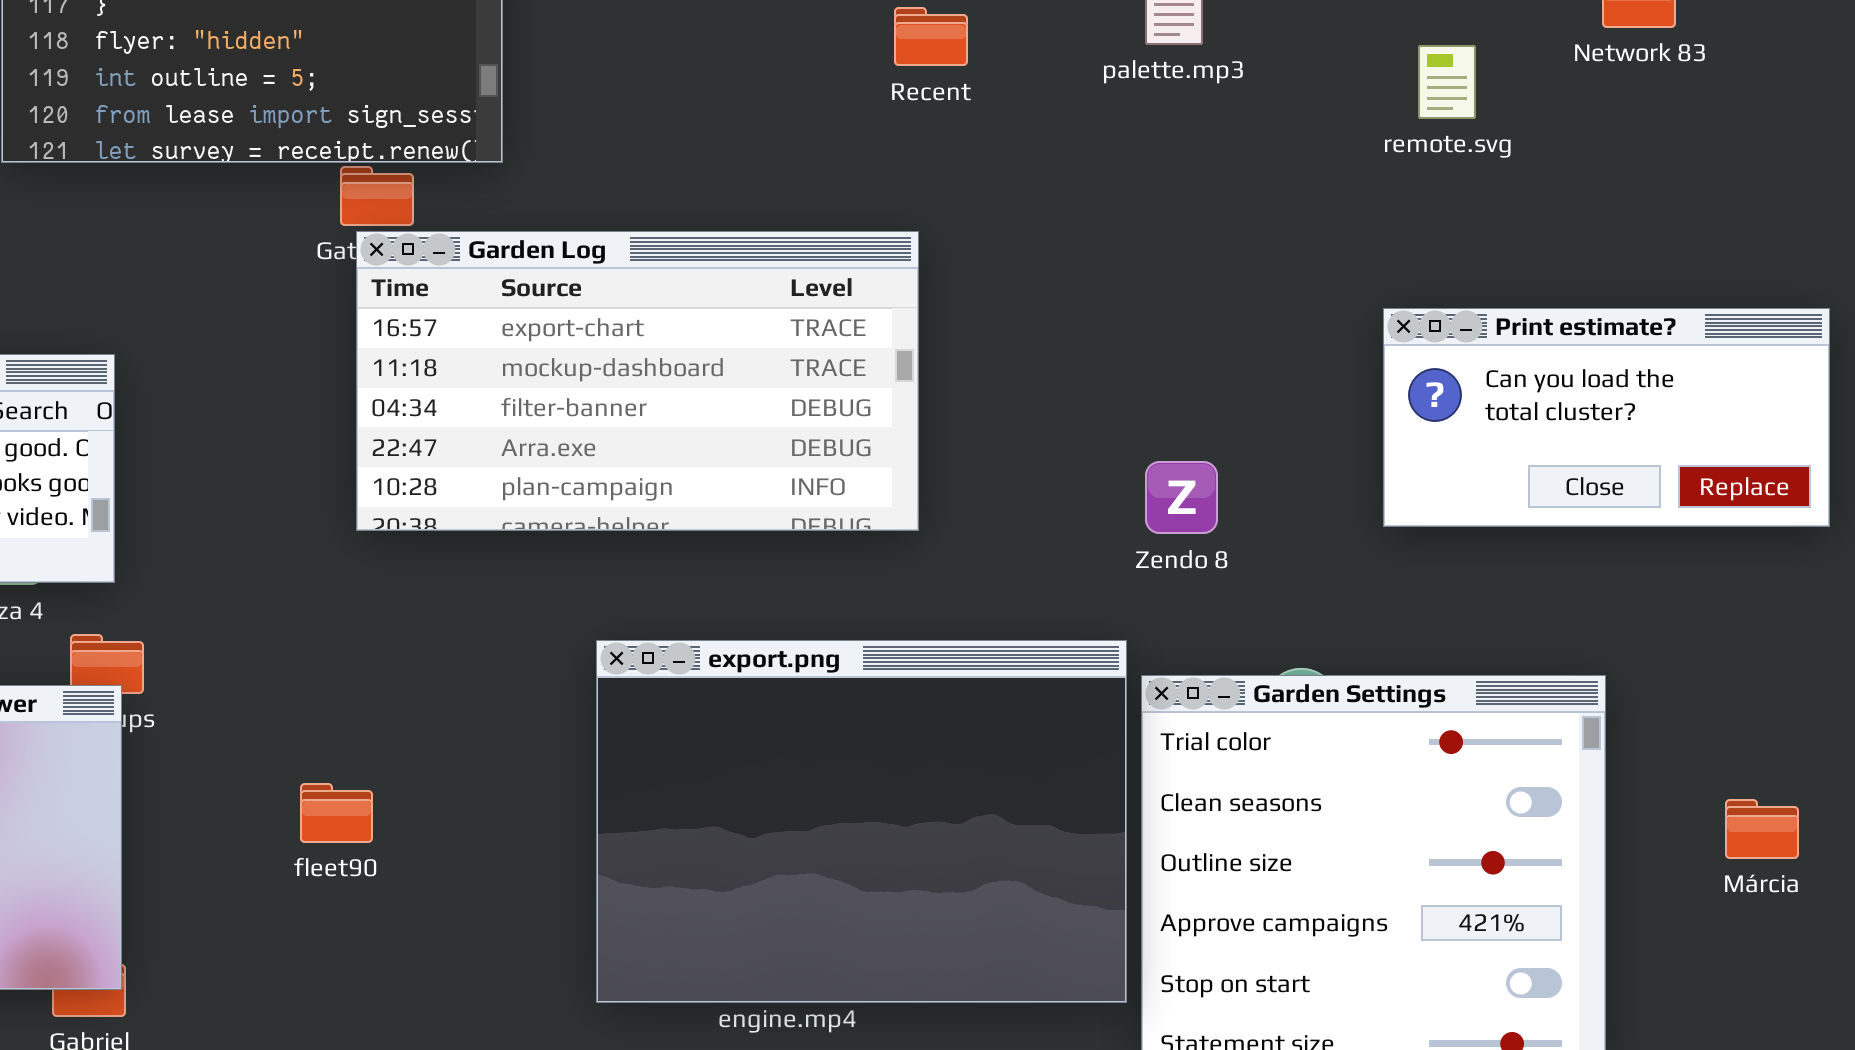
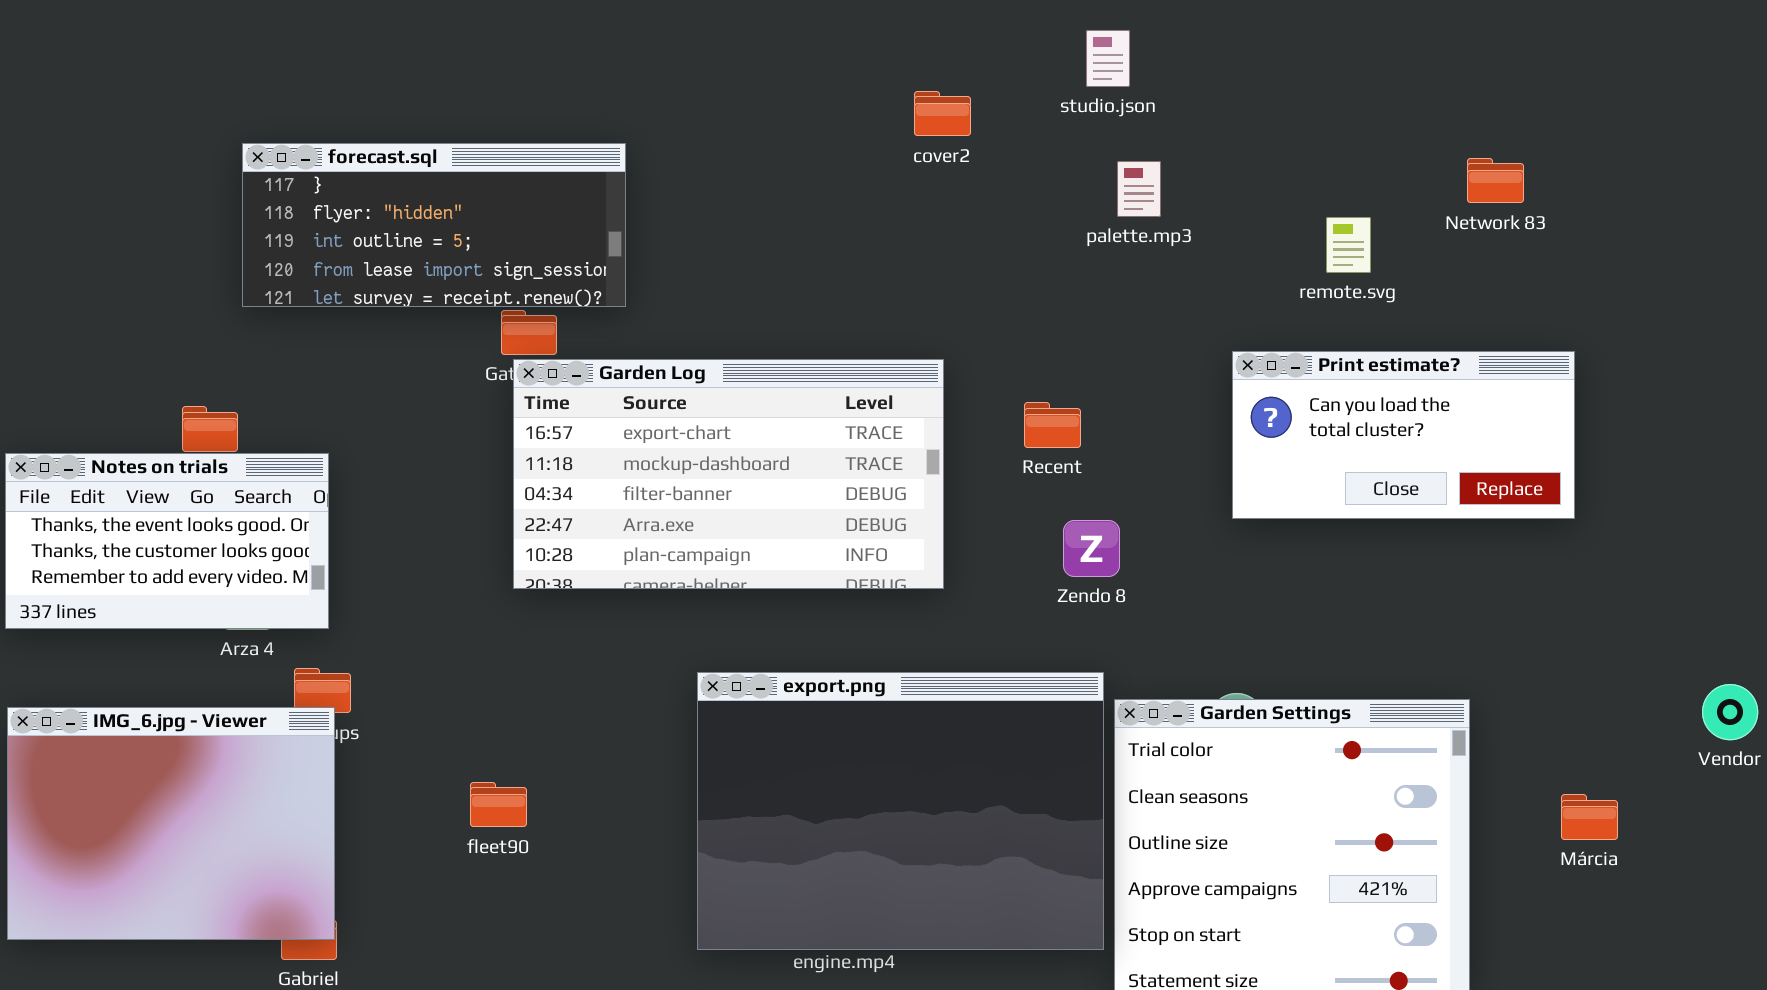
Recent: [894,7,968,66] -> [1024,402,1081,448], moved
Print estimate?: [1383,308,1830,527] -> [1232,351,1575,519], moved
Zendo 8: [1145,461,1218,534] -> [1063,520,1120,577], moved

